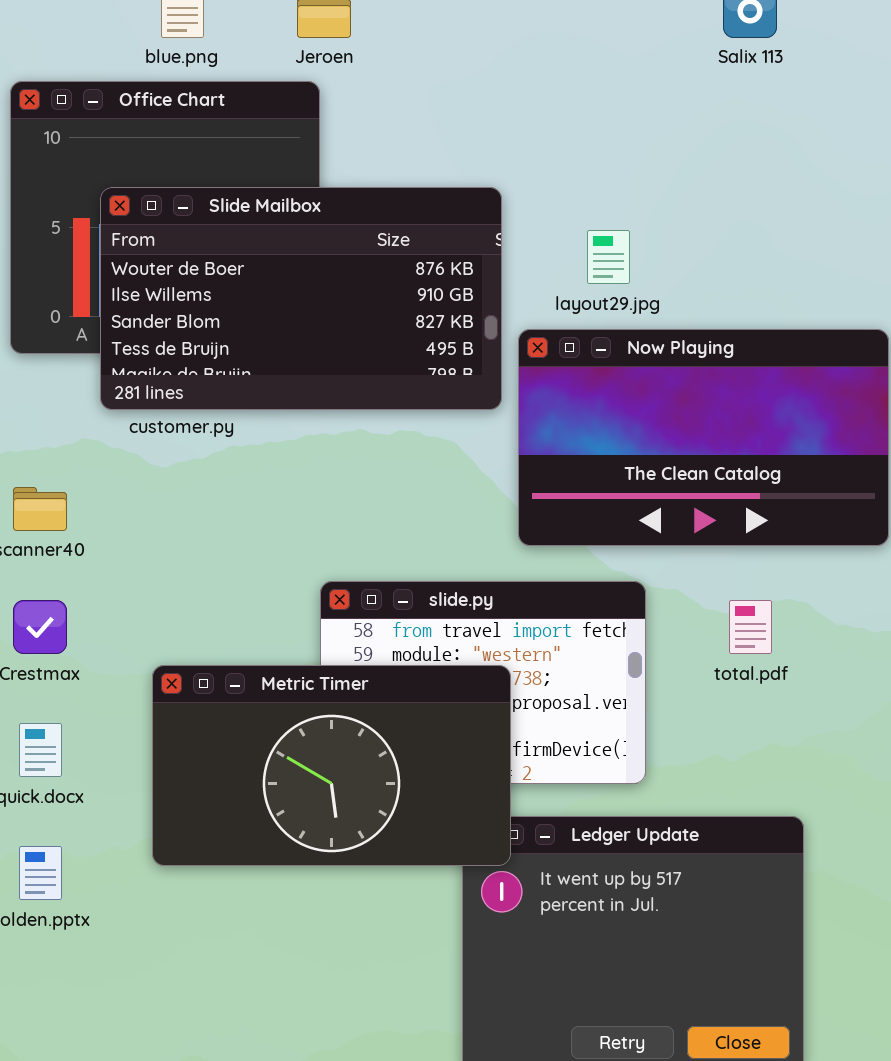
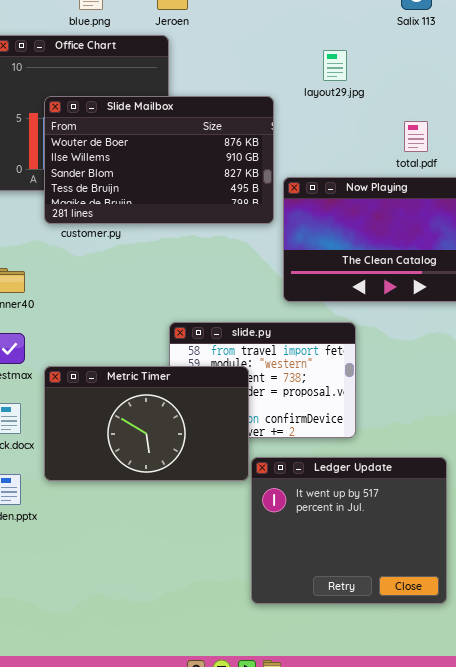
layout29.jpg: [587,230,630,284] -> [323,50,347,81], moved
total.pdf: [729,600,772,654] -> [404,121,428,152], moved
Metric Timer: [152,665,511,866] -> [44,366,249,481], moved

